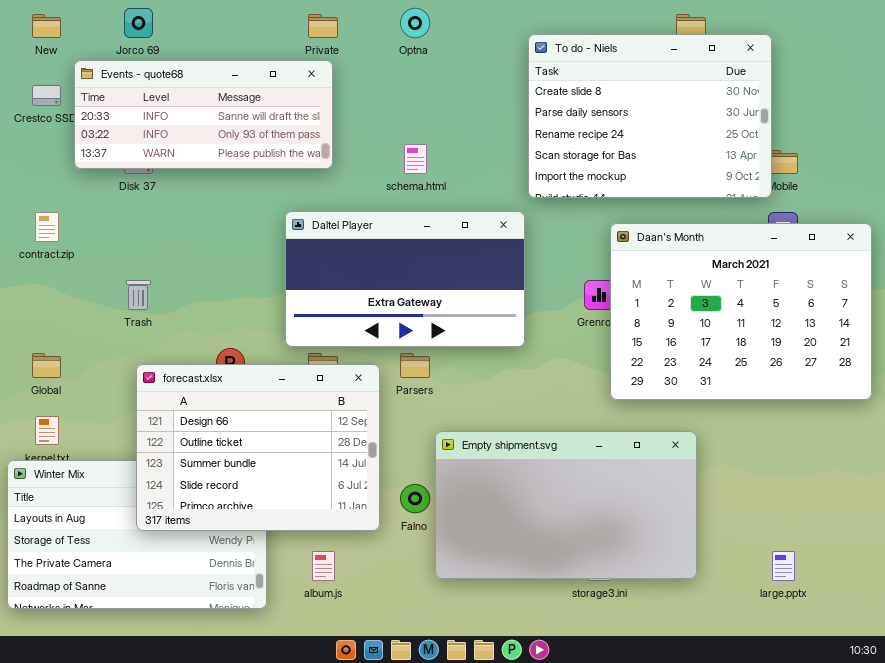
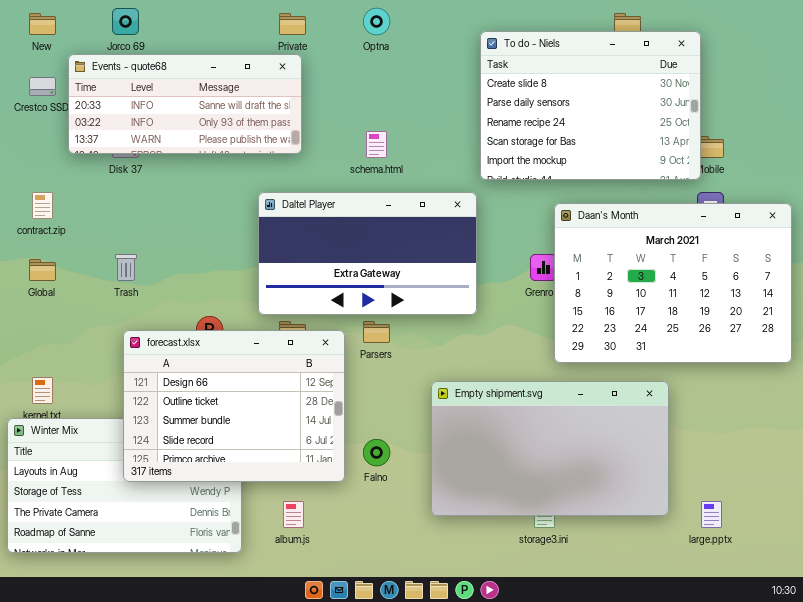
Global: [32,353,61,378] -> [29,259,56,281], moved
Empty shipment.svg: [435,431,697,579] -> [431,381,669,516], moved

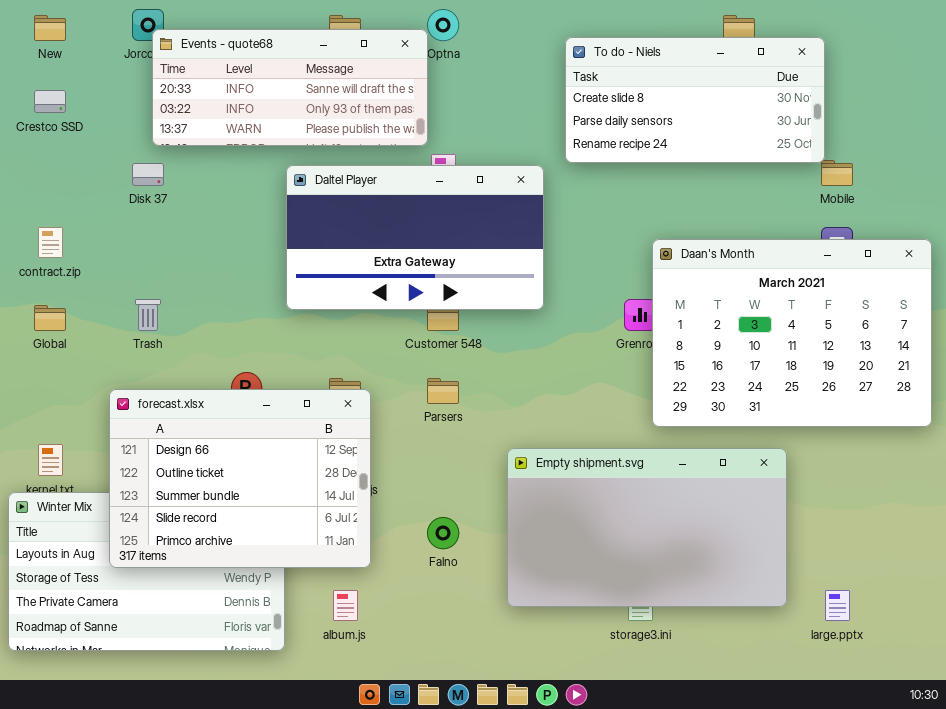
To do - Niels: [480,31,701,180] -> [565,37,825,163], resized
Events - quote68: [68,54,302,154] -> [152,29,428,146], moved
Daltel Player: [258,192,477,315] -> [286,165,544,310], moved
forecast.xlsx: [123,330,345,482] -> [109,389,371,568], moved

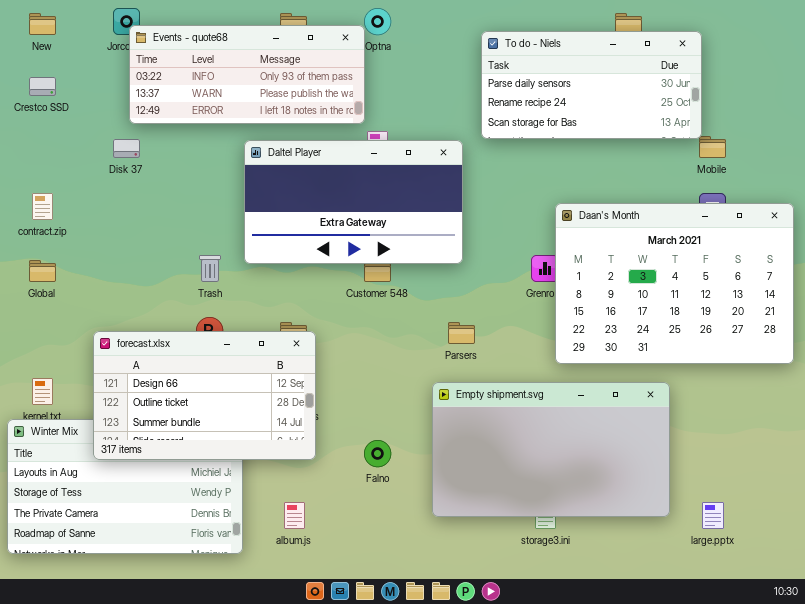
Events - quote68: [152,29,428,146] -> [129,25,365,124], scrolled down 1 row
To do - Niels: [565,37,825,163] -> [481,31,702,139], scrolled down 1 row
Trash: [135,299,161,331] -> [199,255,221,282], moved
Parsers: [427,378,459,404] -> [448,322,475,344], moved
forecast.xlsx: [109,389,371,568] -> [93,331,316,460], resized

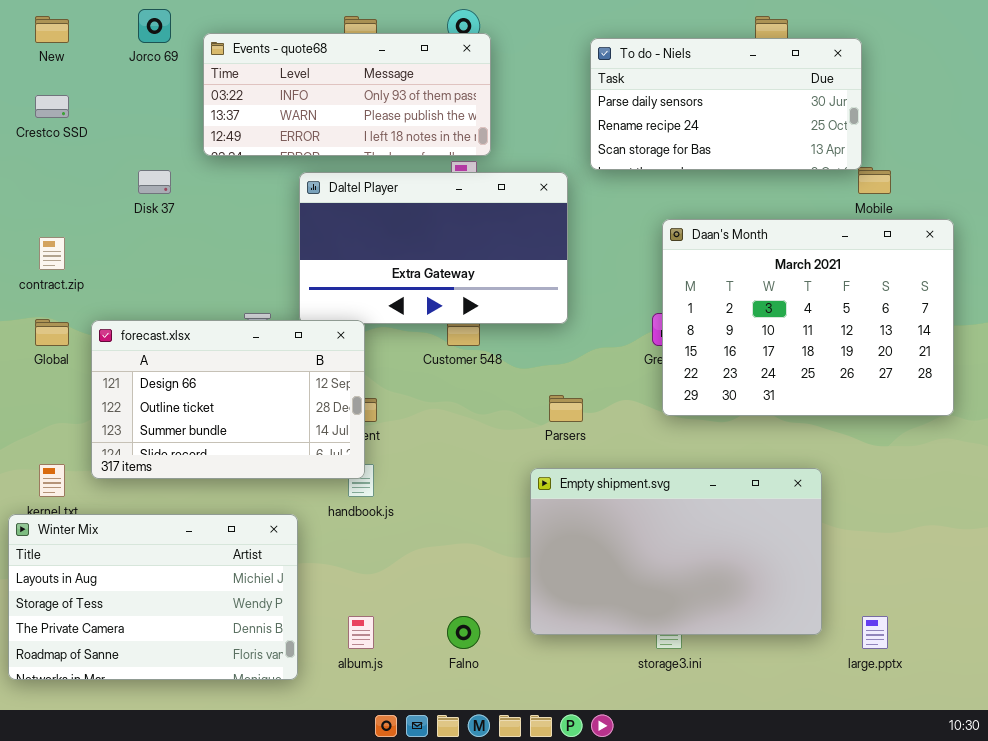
Events - quote68: [129,25,365,124] -> [203,33,491,156], moved
Daan's Month: [555,203,794,364] -> [662,219,954,416], moved
forecast.xlsx: [93,331,316,460] -> [91,320,365,479], moved
Falno: [364,440,391,467] -> [447,616,480,649], moved

